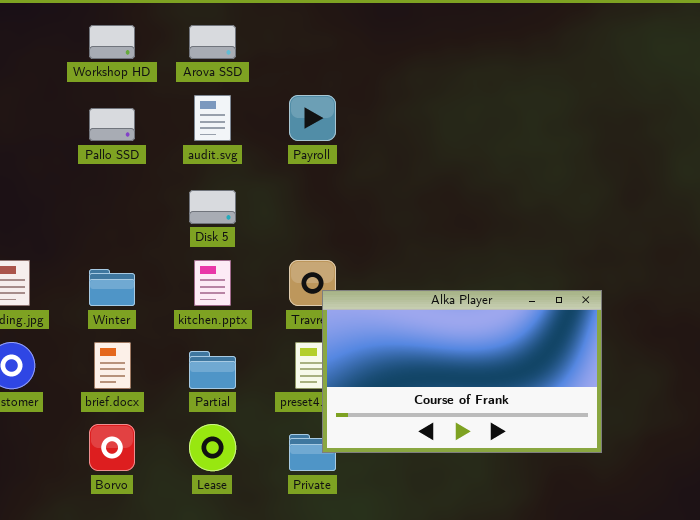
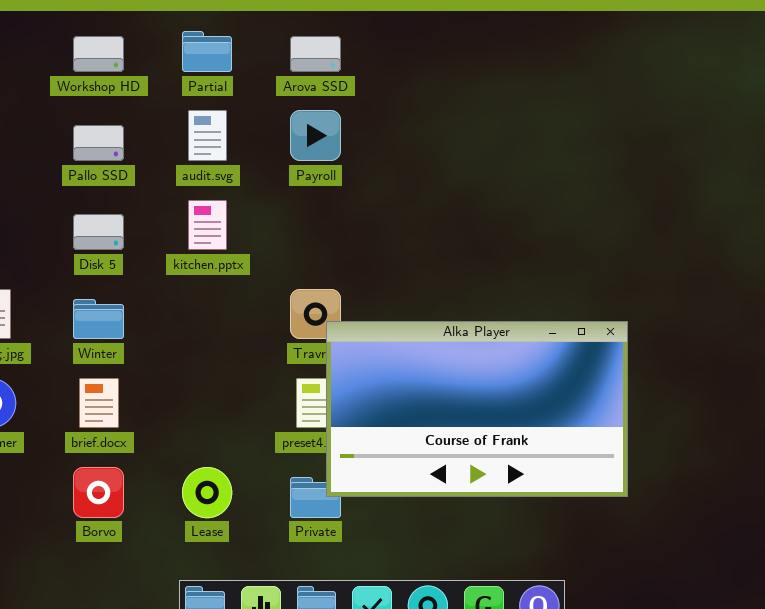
Arova SSD: [189,25,236,59] -> [290,36,341,72], moved
Disk 5: [189,190,236,224] -> [73,214,124,250], moved
kitchen.pptx: [194,260,231,306] -> [188,200,227,250], moved
Partial: [189,351,236,389] -> [182,31,232,72], moved

